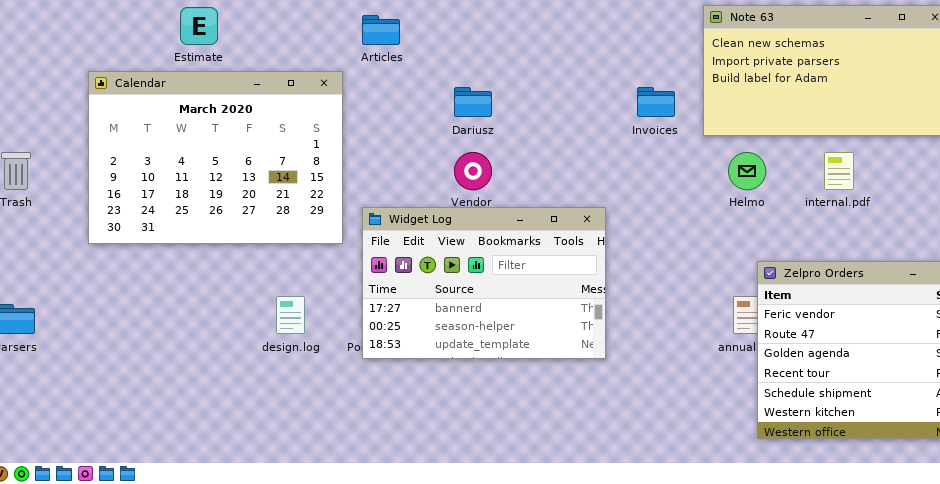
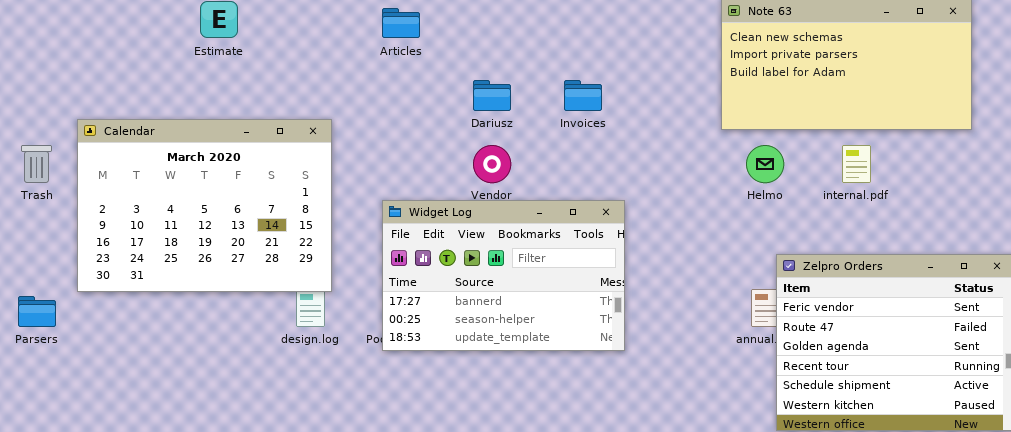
Calendar: [88,71,343,244] -> [77,119,332,292], moved
Invoices: [637,87,675,117] -> [564,80,602,111], moved

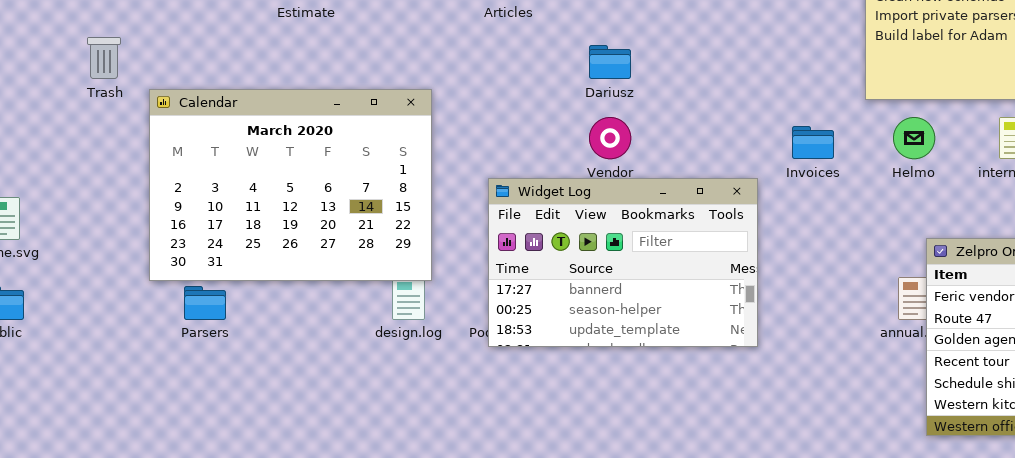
Invoices: [564,80,602,111] -> [792,126,834,159], moved
Trash: [21,145,52,183] -> [87,37,121,79], moved
Parsers: [18,296,56,327] -> [184,286,226,320], moved

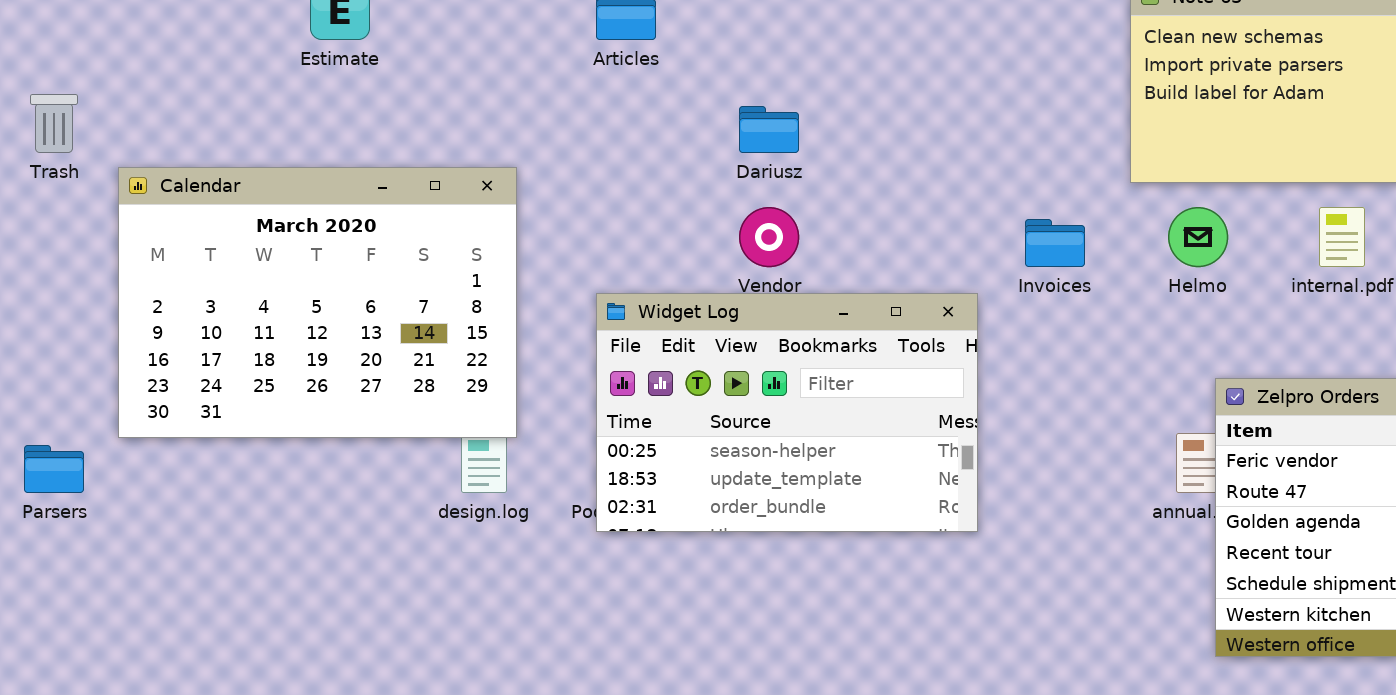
Widget Log: [488,178,758,347] -> [596,293,978,532], scrolled down 1 row
Parsers: [184,286,226,320] -> [24,445,84,493], moved

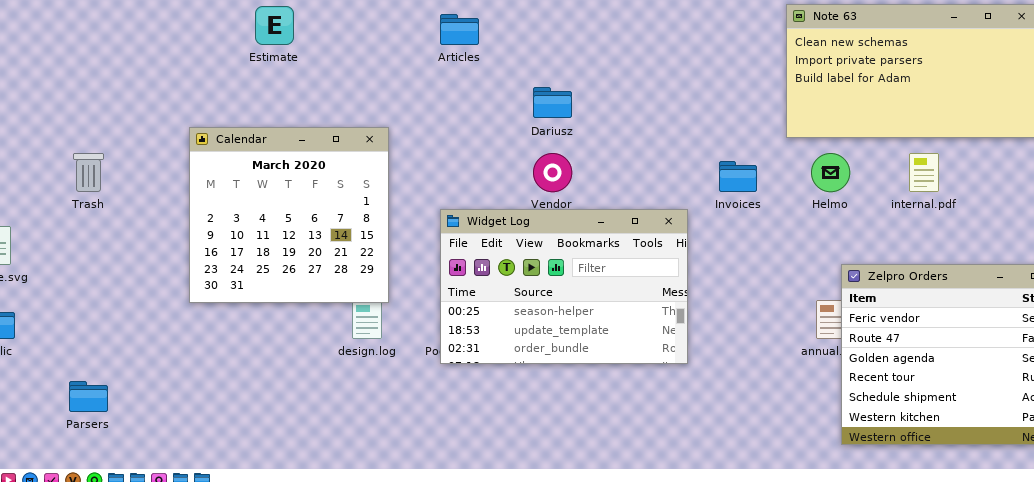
Trash: [30,94,78,153] -> [73,153,104,192], moved
Calendar: [118,167,517,438] -> [189,127,389,303], resized
Parsers: [24,445,84,493] -> [69,381,108,412], moved

